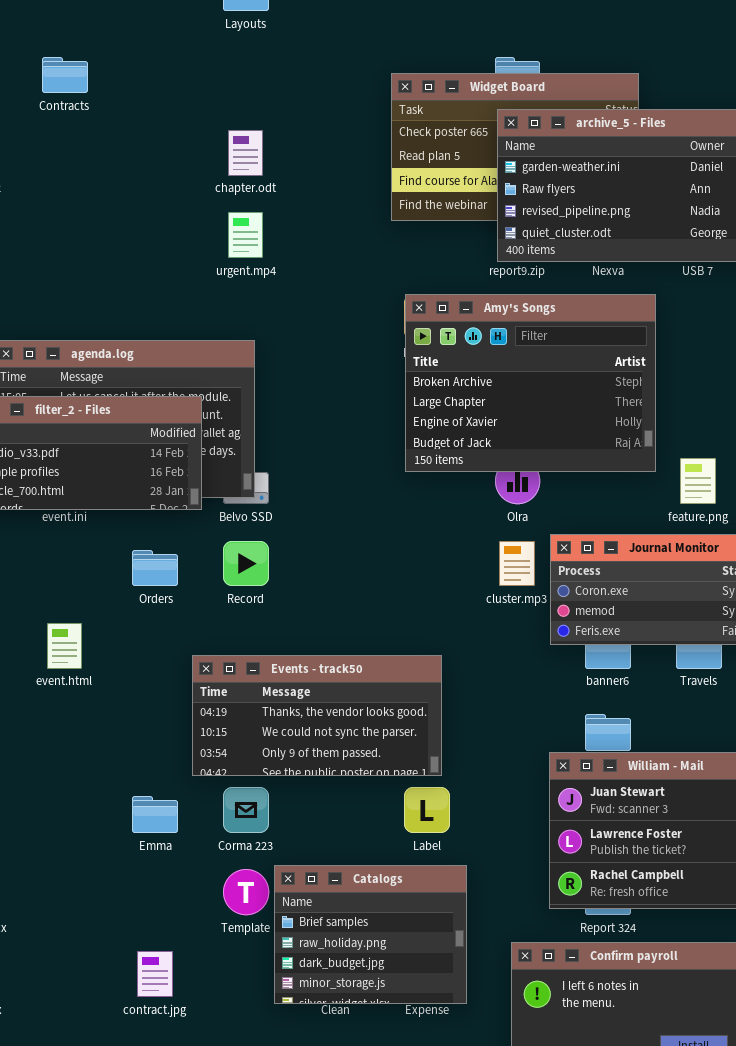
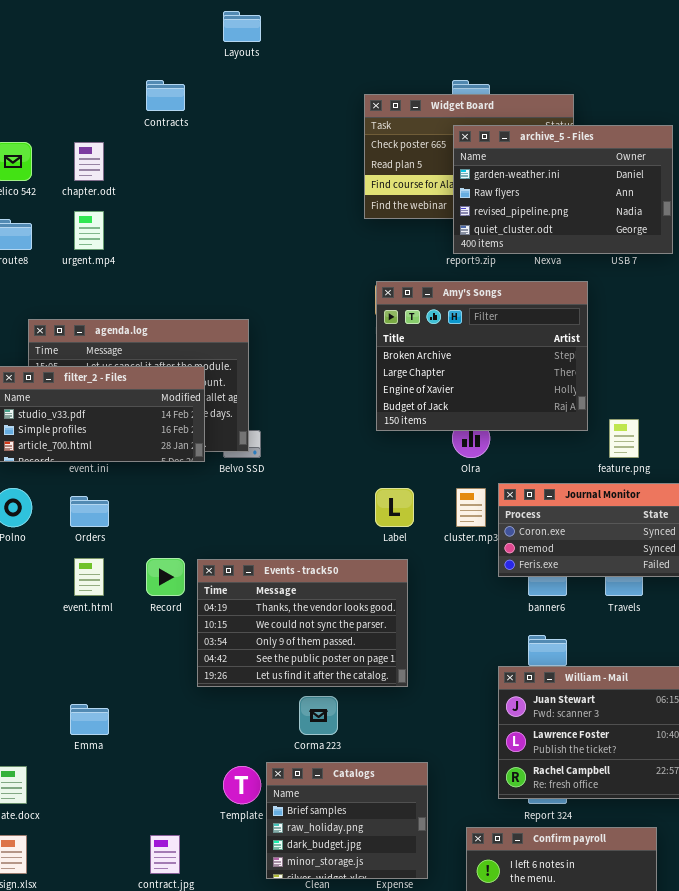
Contracts: [42,57,88,93] -> [146,80,185,111], moved
chapter.odt: [228,130,263,176] -> [74,142,104,181], moved
urgent.mp4: [228,212,263,258] -> [74,211,104,250], moved
Record: [223,541,269,586] -> [146,558,185,596], moved
Orders: [132,550,178,586] -> [70,496,109,527], moved
Events - track50: [192,655,442,776] -> [197,559,408,687], resized
Corma 223: [223,787,269,833] -> [299,696,338,735], moved
Label: [404,787,450,833] -> [375,488,414,527], moved
Emma: [132,796,178,833] -> [70,704,109,735], moved

